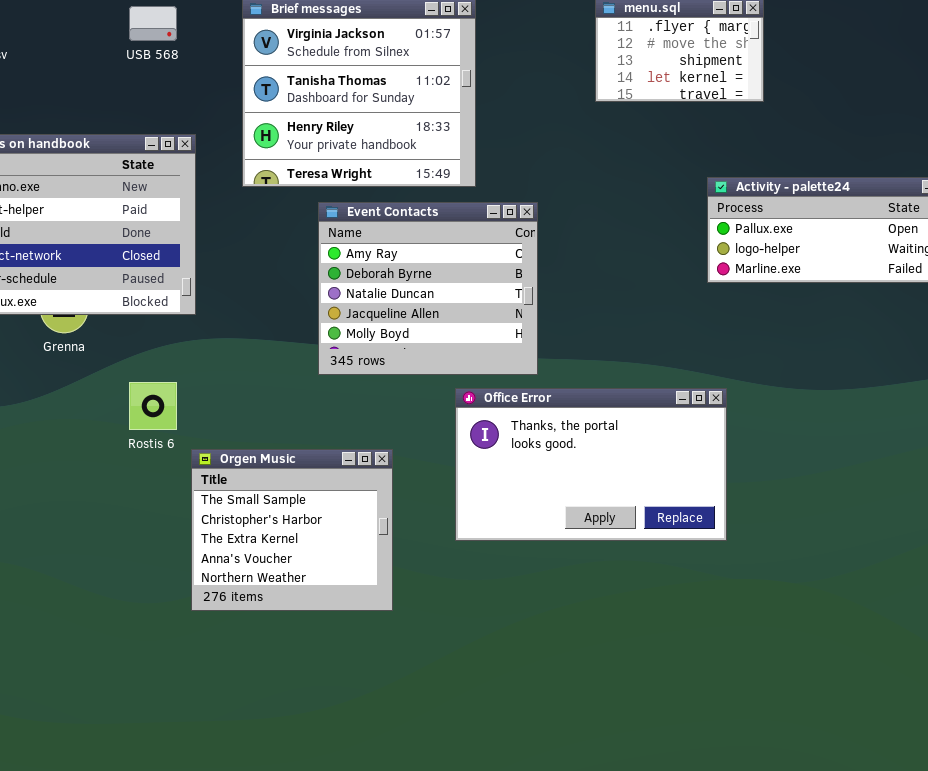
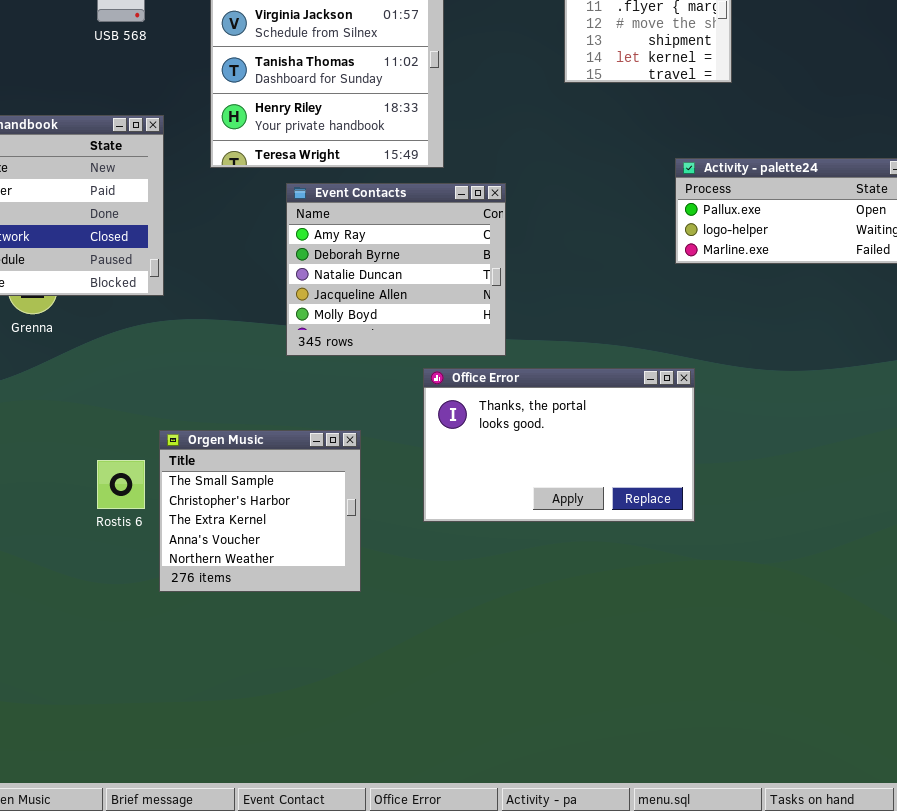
Rostis 6: [129,382,177,430] -> [97,460,145,509], moved

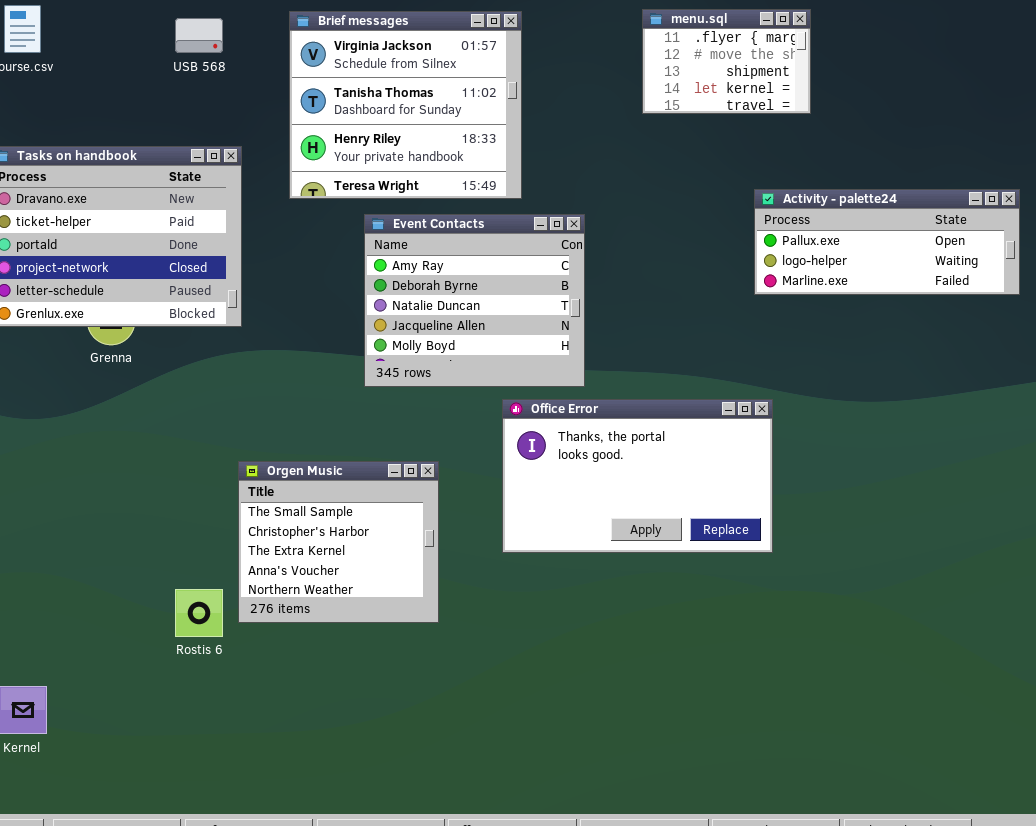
Rostis 6: [97,460,145,509] -> [175,589,223,637], moved

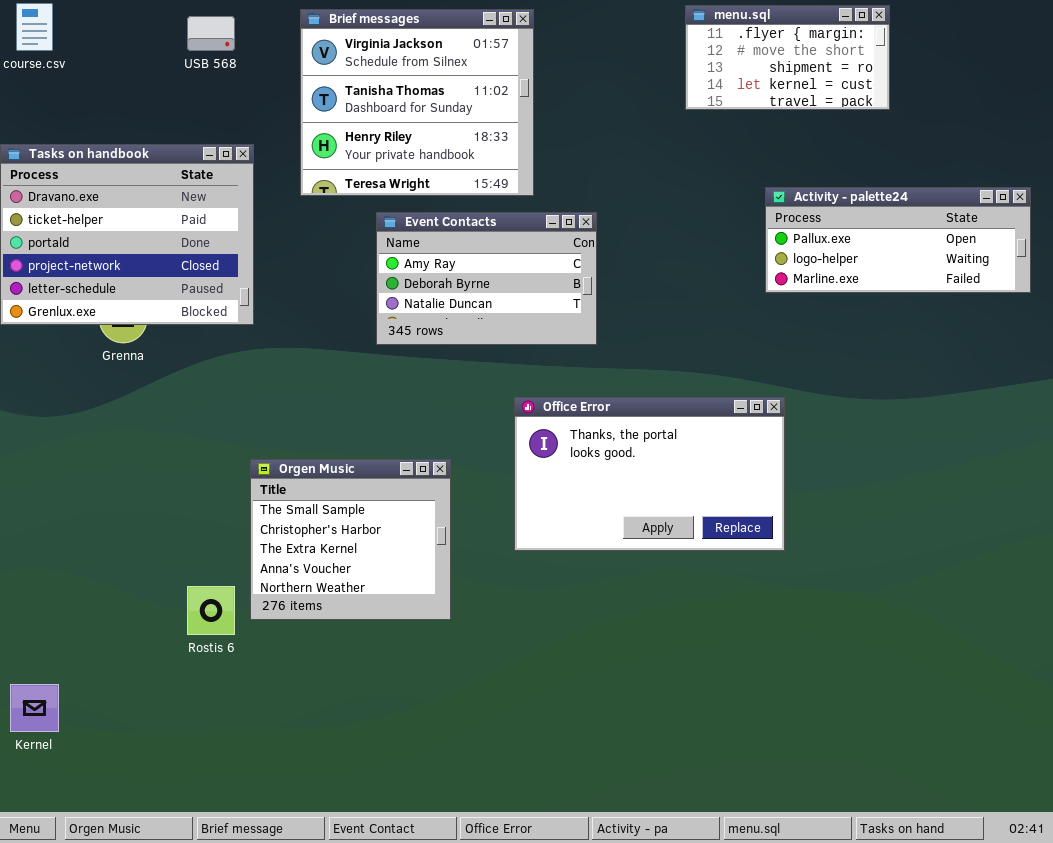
menu.sql: [642,9,811,114] -> [685,5,890,110], moved, resized
Event Contacts: [364,214,585,387] -> [376,212,597,345], resized

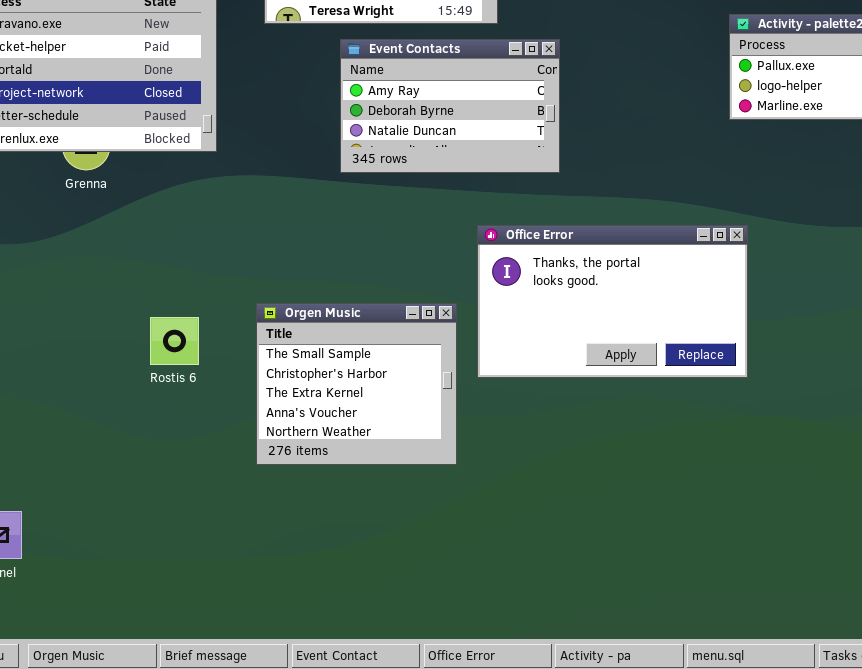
Orgen Music: [250,459,451,620] -> [256,303,457,465], moved
Rostis 6: [187,586,235,635] -> [150,317,199,365], moved

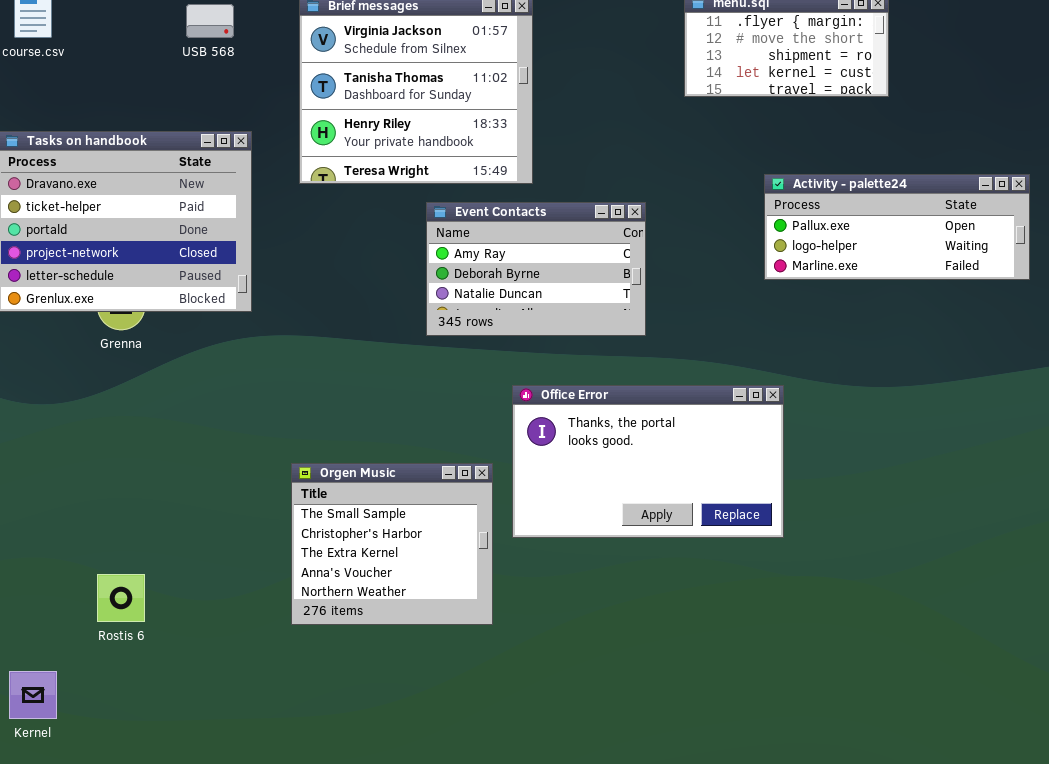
Event Contacts: [340,39,560,173] -> [426,202,646,336], moved
Rostis 6: [150,317,199,365] -> [97,574,145,622], moved

